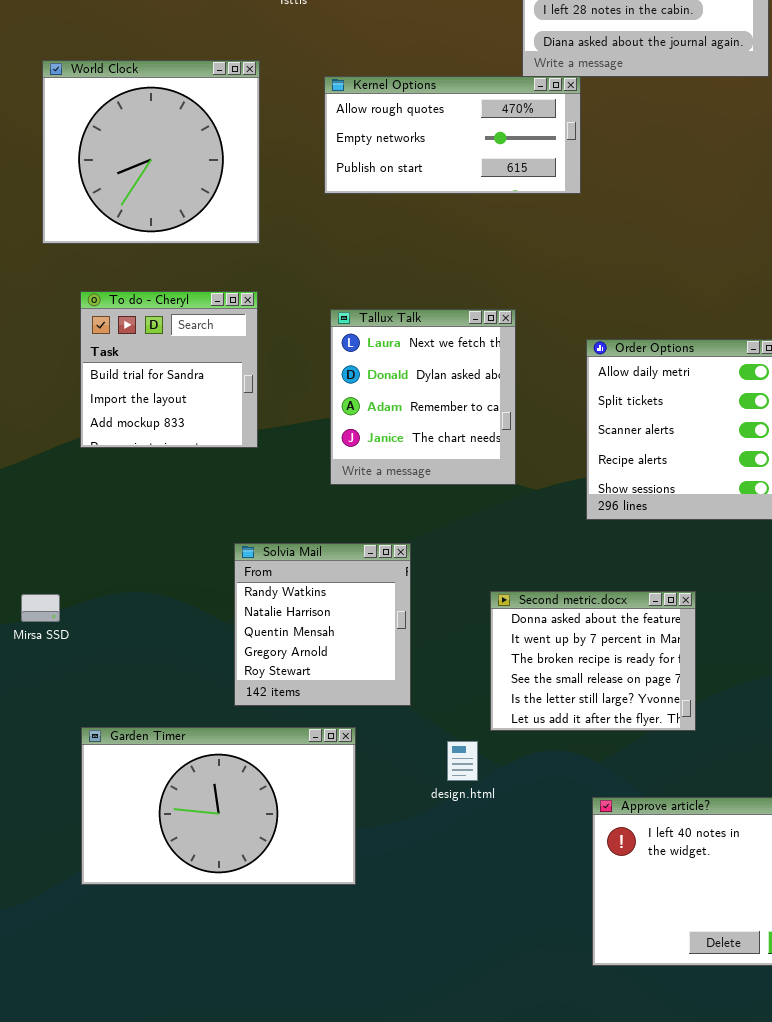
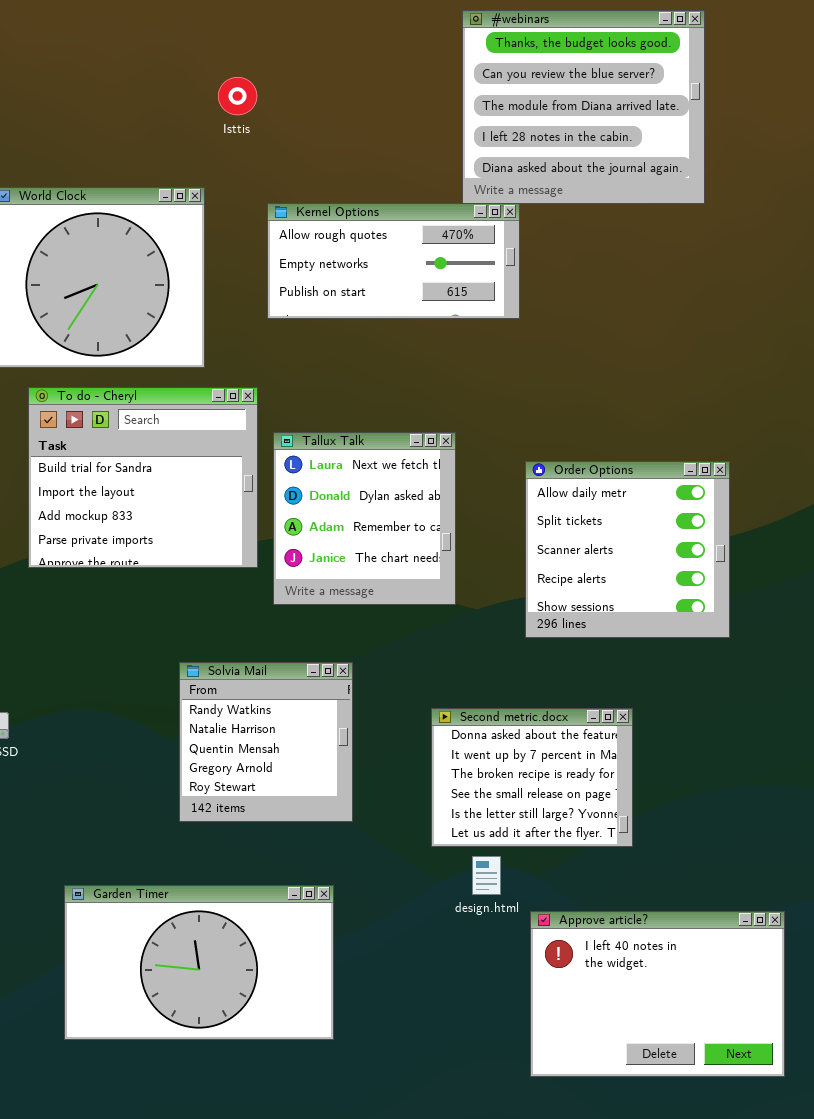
To do - Cheryl: [80,291,258,448] -> [28,387,258,568], resized
Garden Timer: [81,727,356,885] -> [64,885,334,1040], moved
design.html: [447,741,478,781] -> [472,856,501,895], moved

